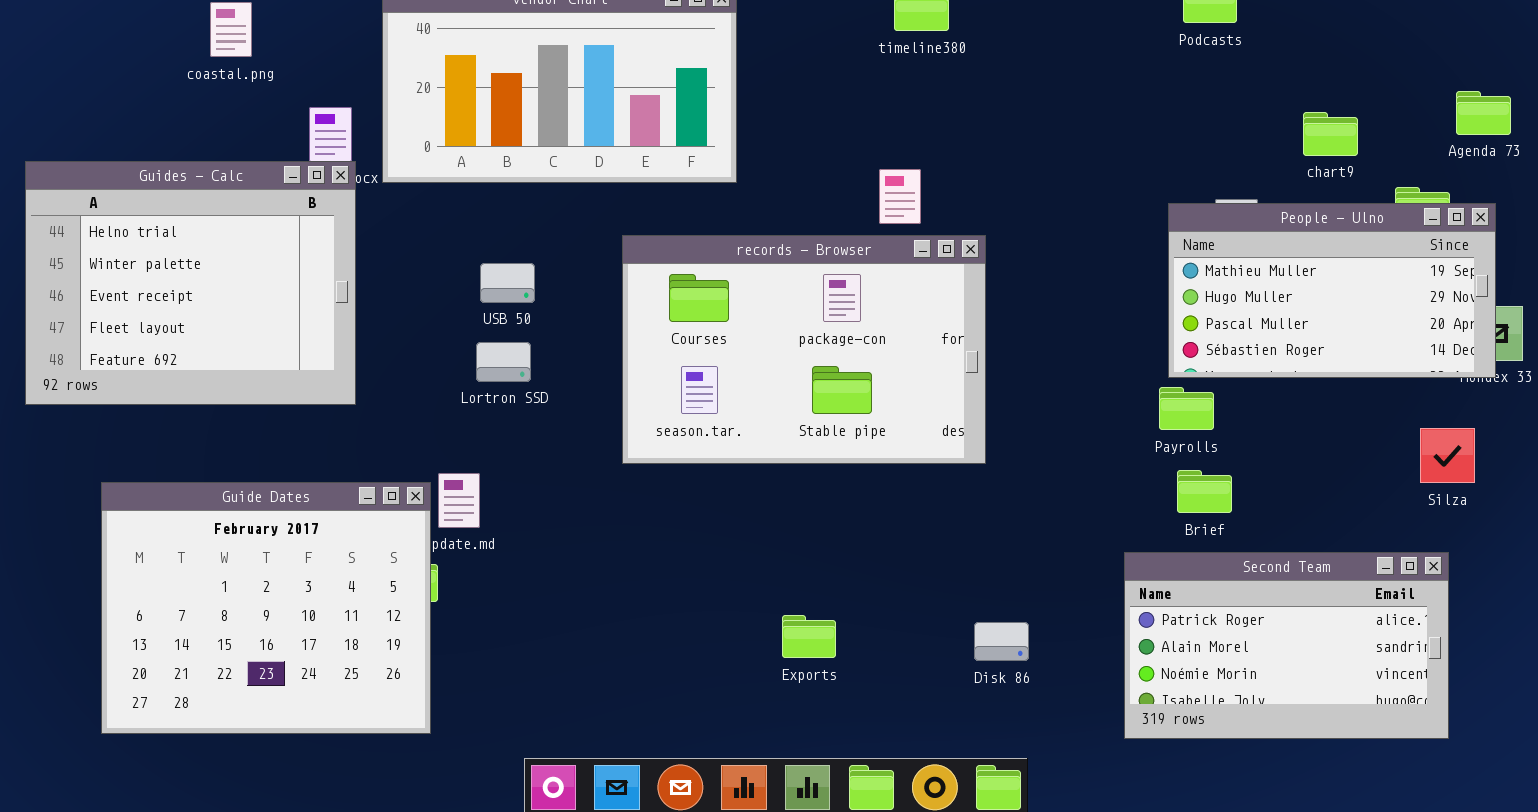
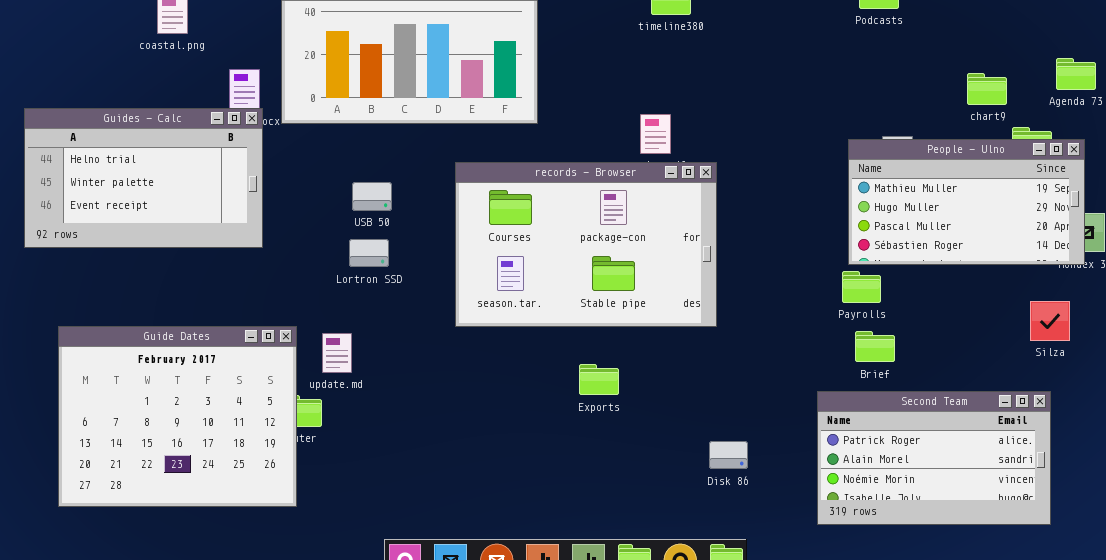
chart9: [1303,112,1358,156] -> [967,73,1007,105], moved
Guides - Calc: [25,161,356,405] -> [24,108,263,248], resized
Guide Dates: [101,482,431,734] -> [58,326,297,507], moved
Exports: [782,615,836,658] -> [579,364,619,395], moved

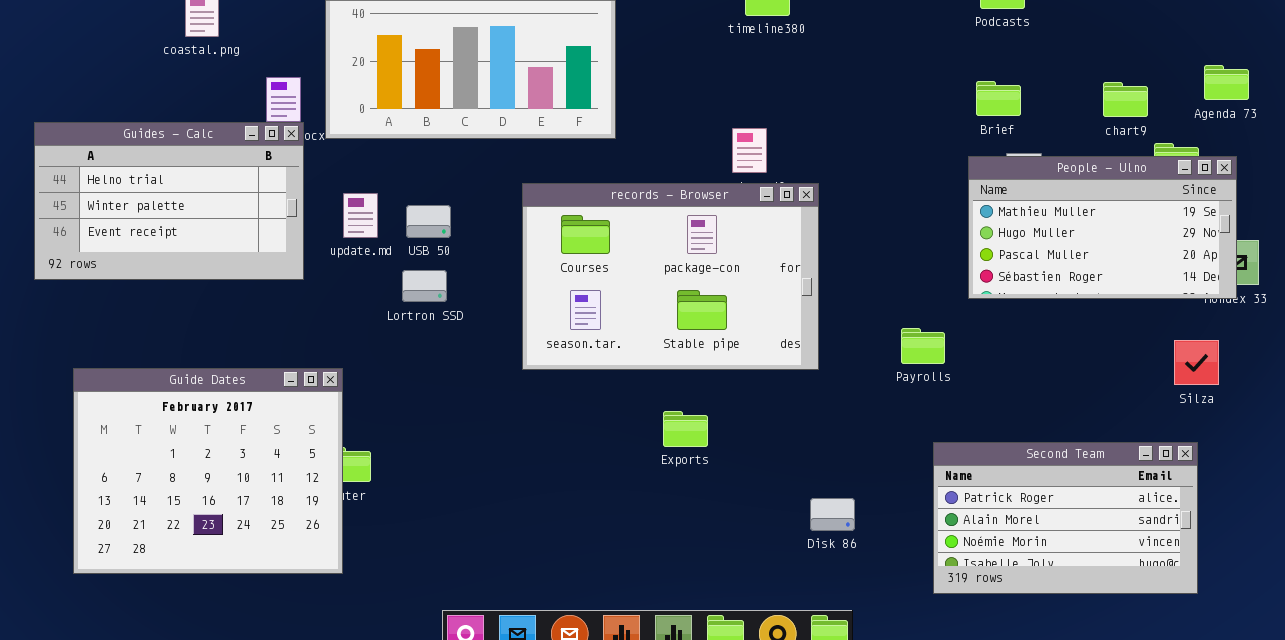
Payrolls: [842,271,881,303] -> [901,328,945,364], moved
Brief: [855,331,895,362] -> [976,81,1021,116], moved
update.md: [322,333,352,373] -> [343,193,378,238], moved

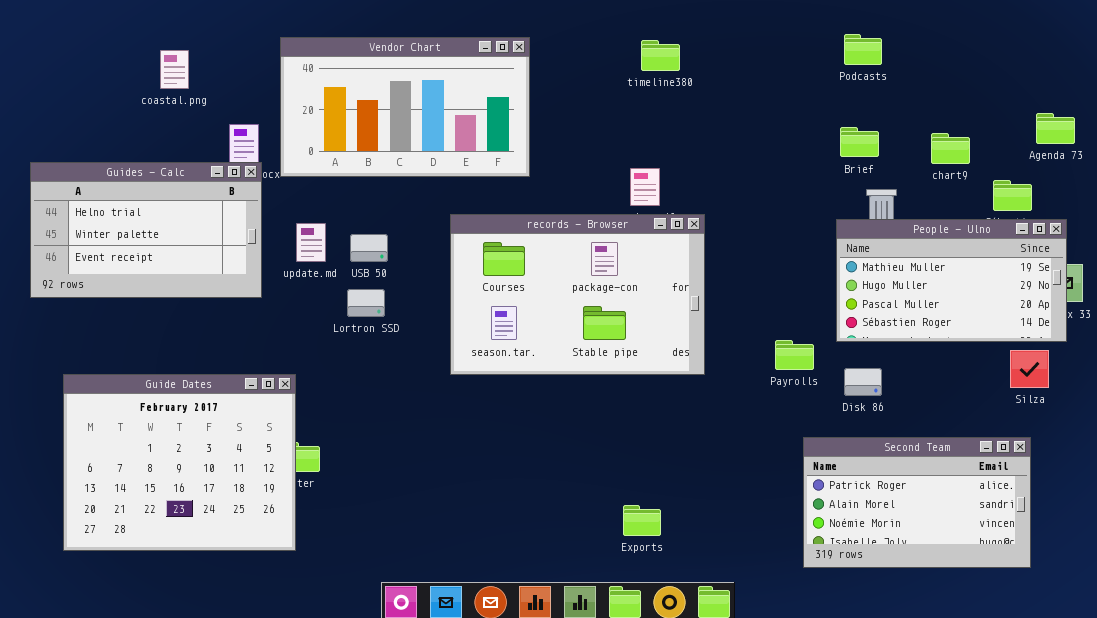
chart9: [1103,82,1148,117] -> [931,133,970,164], moved
People - Ulno: [968,156,1237,299] -> [836,219,1067,342], moved
Exports: [663,411,708,447] -> [623,505,661,536], moved
Disk 86: [810,498,855,531] -> [844,368,882,396], moved

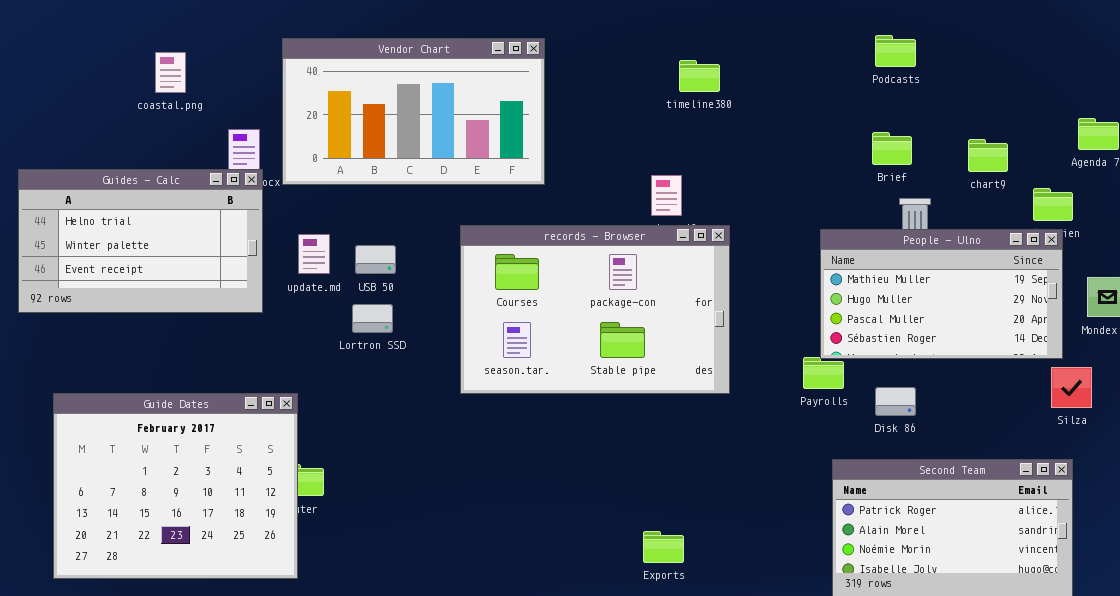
timeline380: [641,40,680,71] -> [679,60,720,92], moved
People - Ulno: [836,219,1067,342] -> [820,229,1063,359], moved

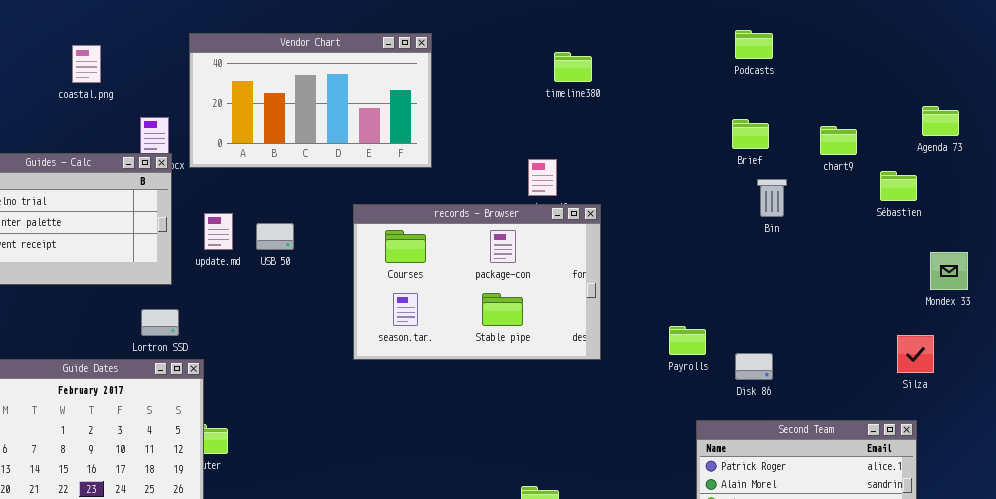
People - Ulno: [820,229,1063,359] -> none, closed
Lortron SSD: [352,304,393,333] -> [141,309,179,336], moved

